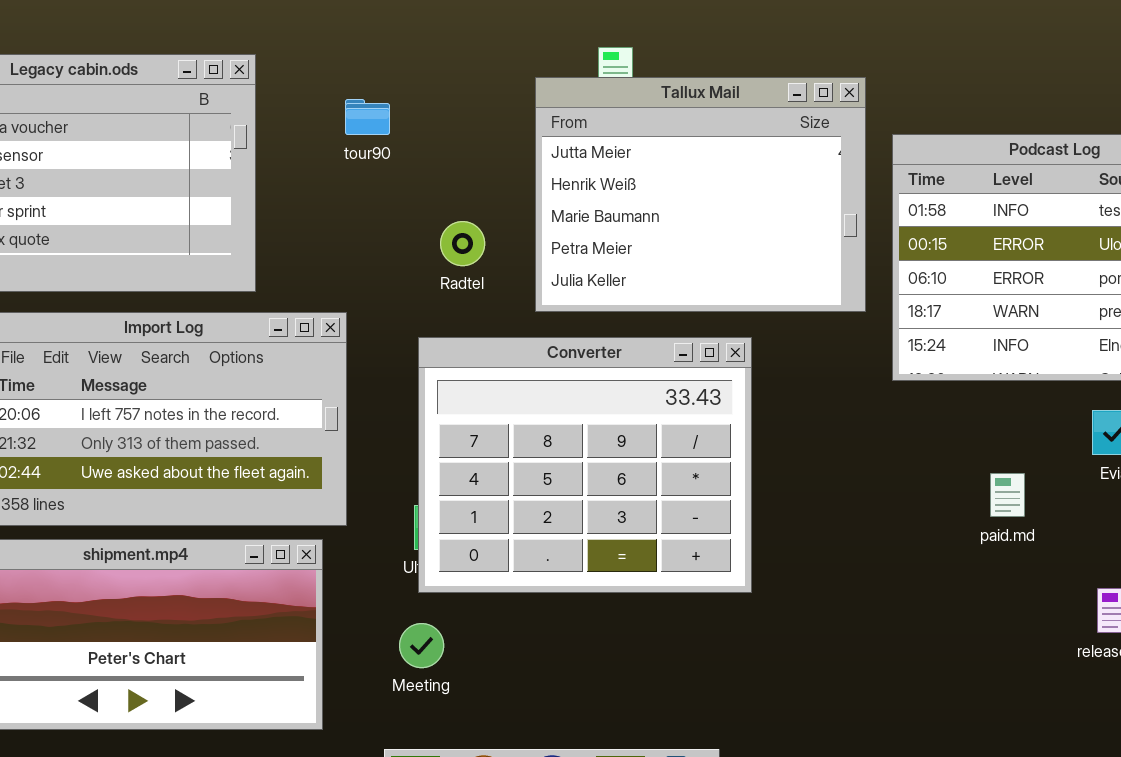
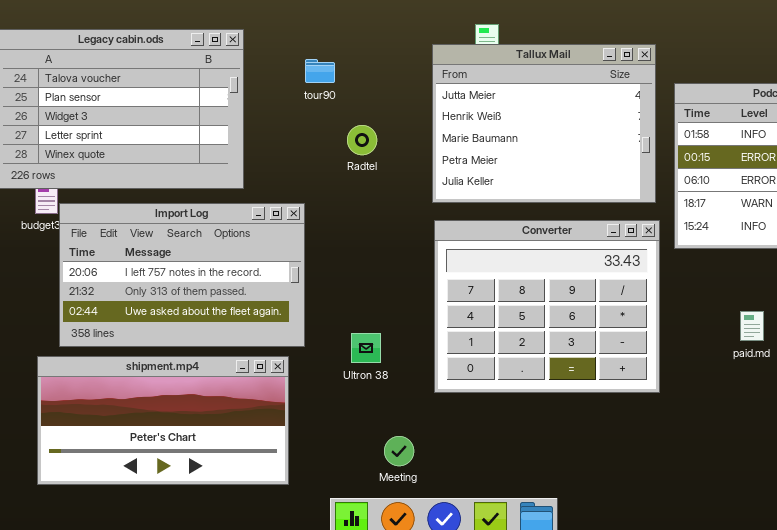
Radtel: [440,221,485,266] -> [347,125,377,155], moved
Converter: [418,337,752,593] -> [434,220,660,393], moved
Meeting: [399,623,444,668] -> [384,436,414,466], moved

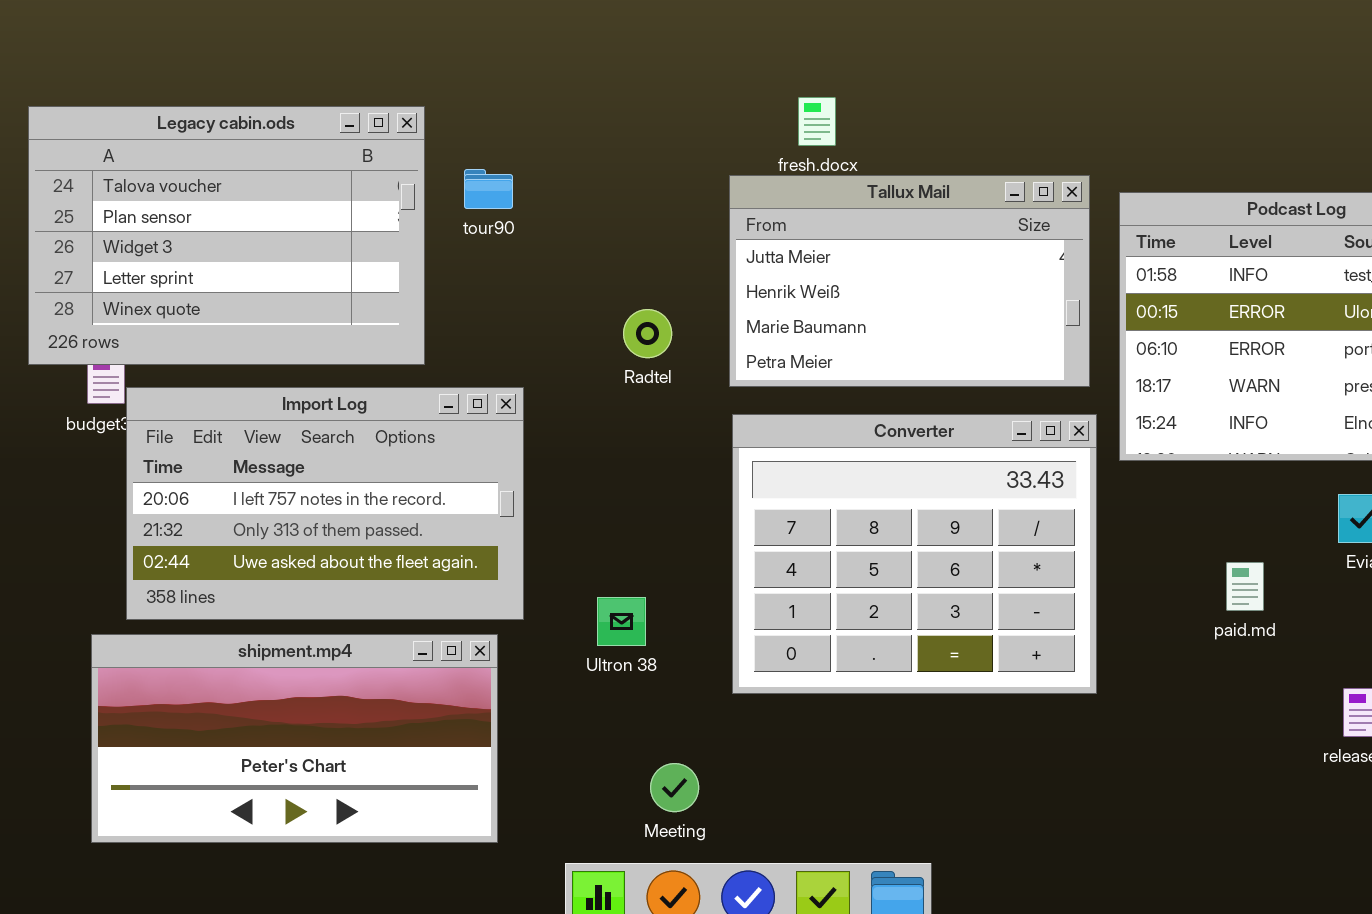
Tallux Mail: [432,44,656,203] -> [729,175,1090,387], resized
tour90: [305,59,335,83] -> [464,169,513,209], moved
Radtel: [347,125,377,155] -> [623,309,672,358], moved

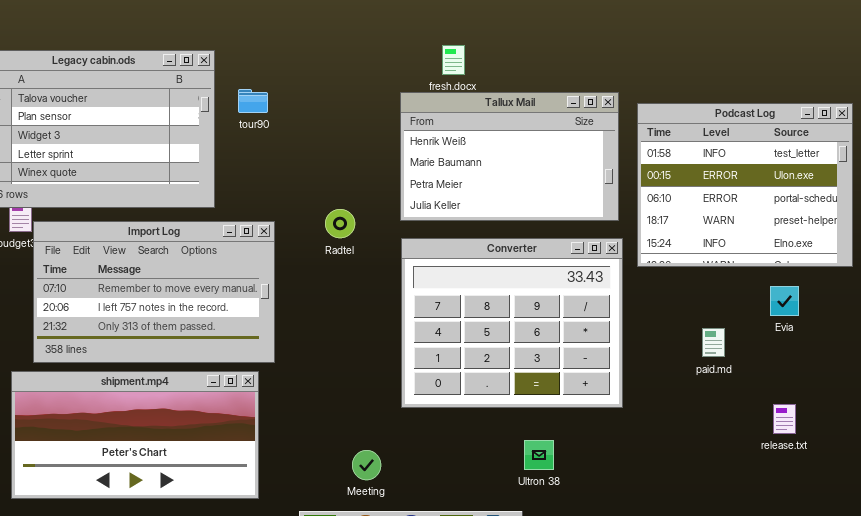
Tallux Mail: [729,175,1090,387] -> [400,92,619,221], scrolled down 1 row
Radtel: [623,309,672,358] -> [325,209,355,238], moved
Import Log: [126,387,524,620] -> [33,221,275,363], scrolled up 1 row
Ultron 38: [597,597,646,646] -> [524,440,554,470], moved

